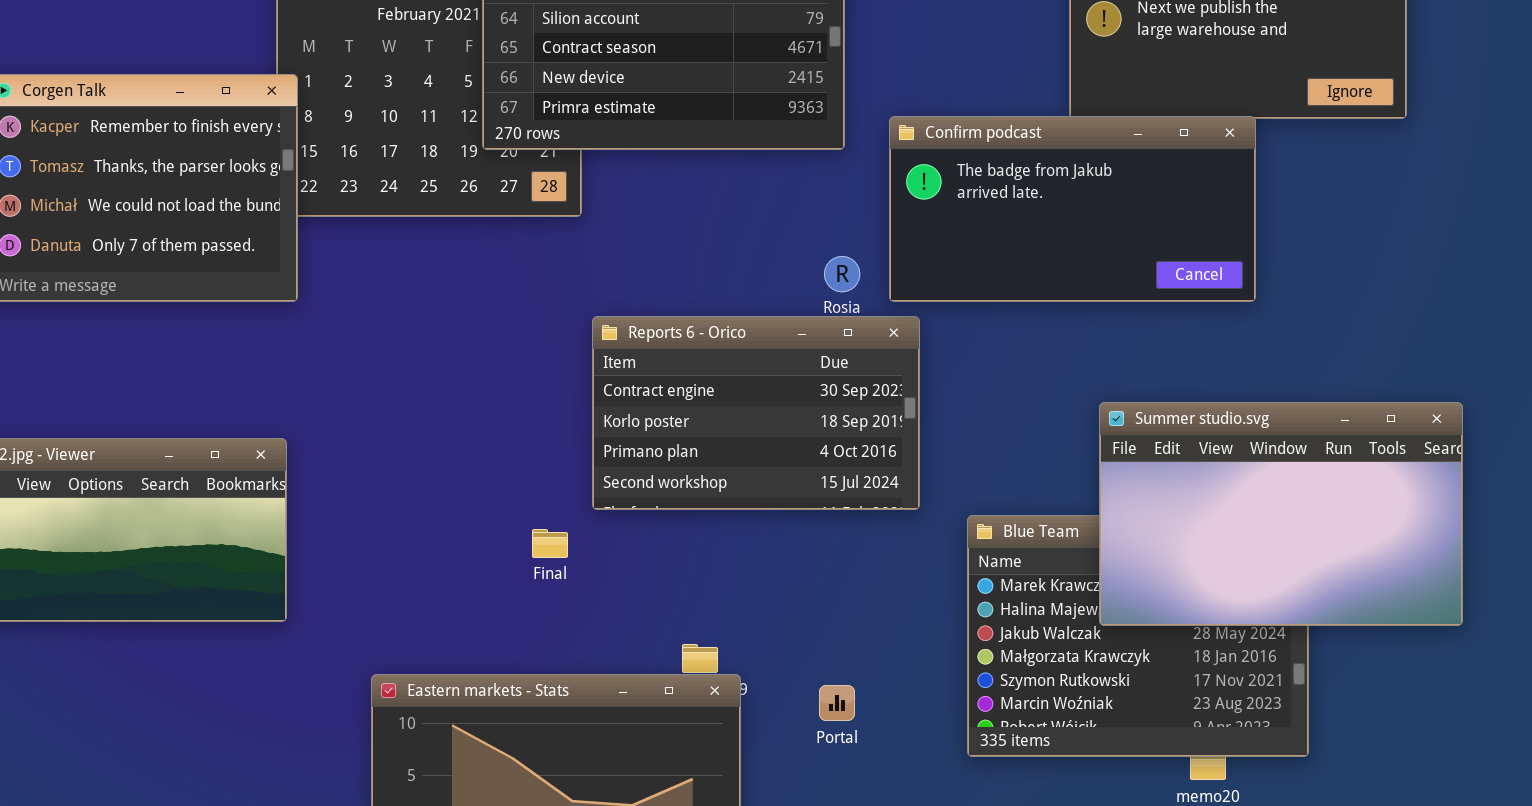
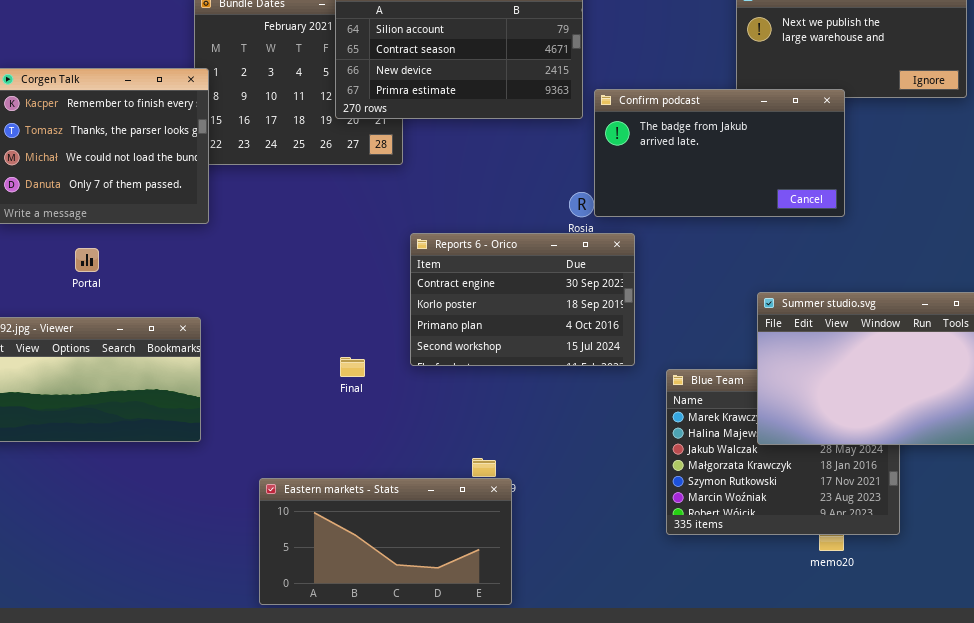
Confirm podcast: [889,116,1256,302] -> [594,89,845,217], moved
Final: [532,529,568,558] -> [340,357,365,377], moved
Portal: [819,685,855,721] -> [75,248,99,272], moved

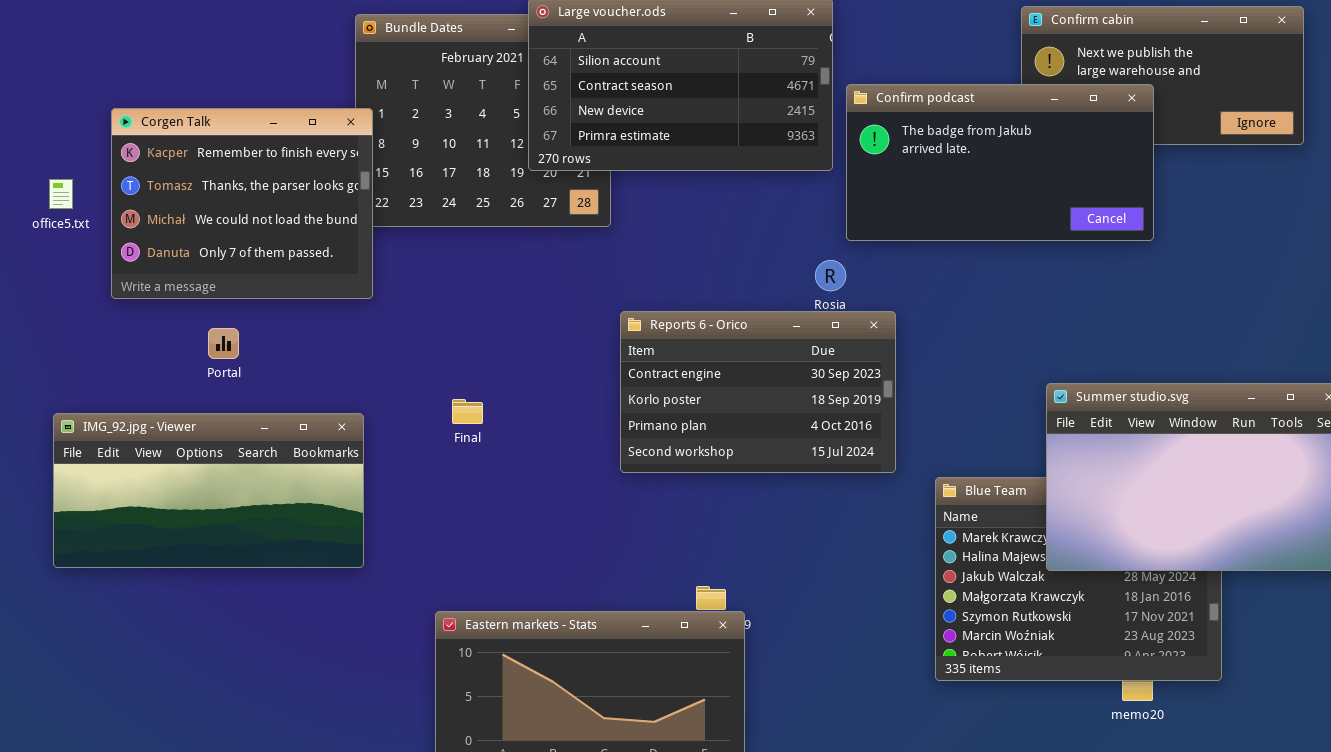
Confirm podcast: [594,89,845,217] -> [846,84,1154,241], moved
Final: [340,357,365,377] -> [452,399,483,424], moved

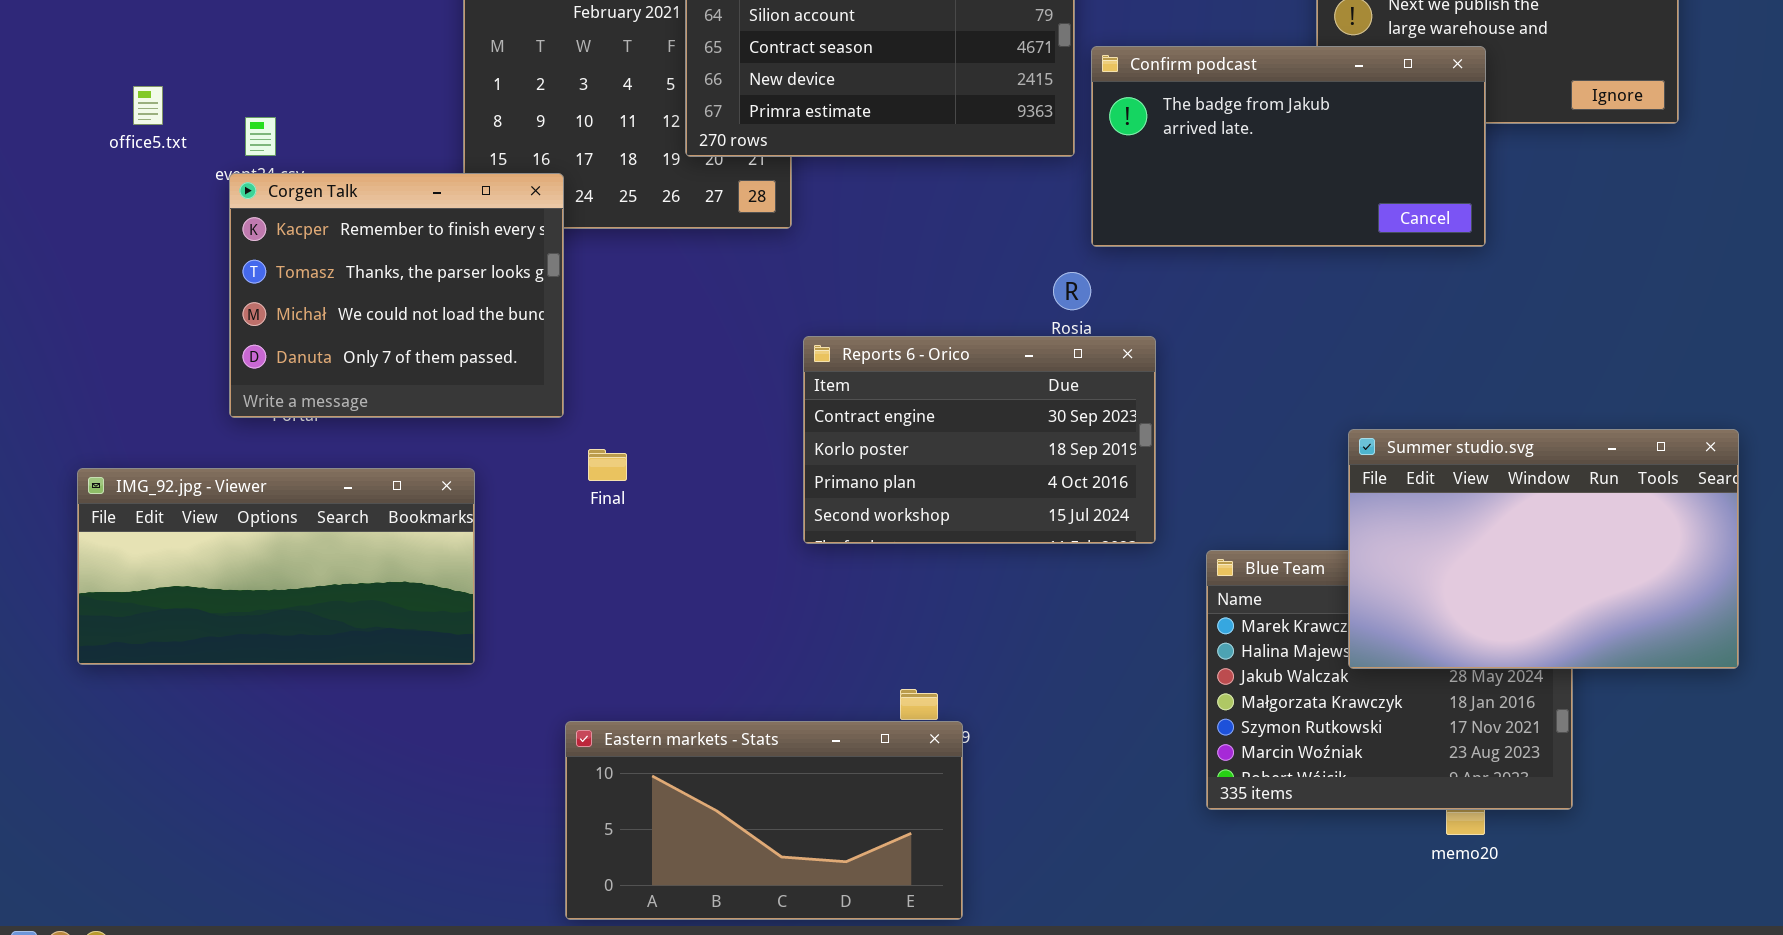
Corgen Talk: [111,108,373,299] -> [229,173,564,418], moved
office5.txt: [49,179,73,209] -> [133,86,163,125], moved

